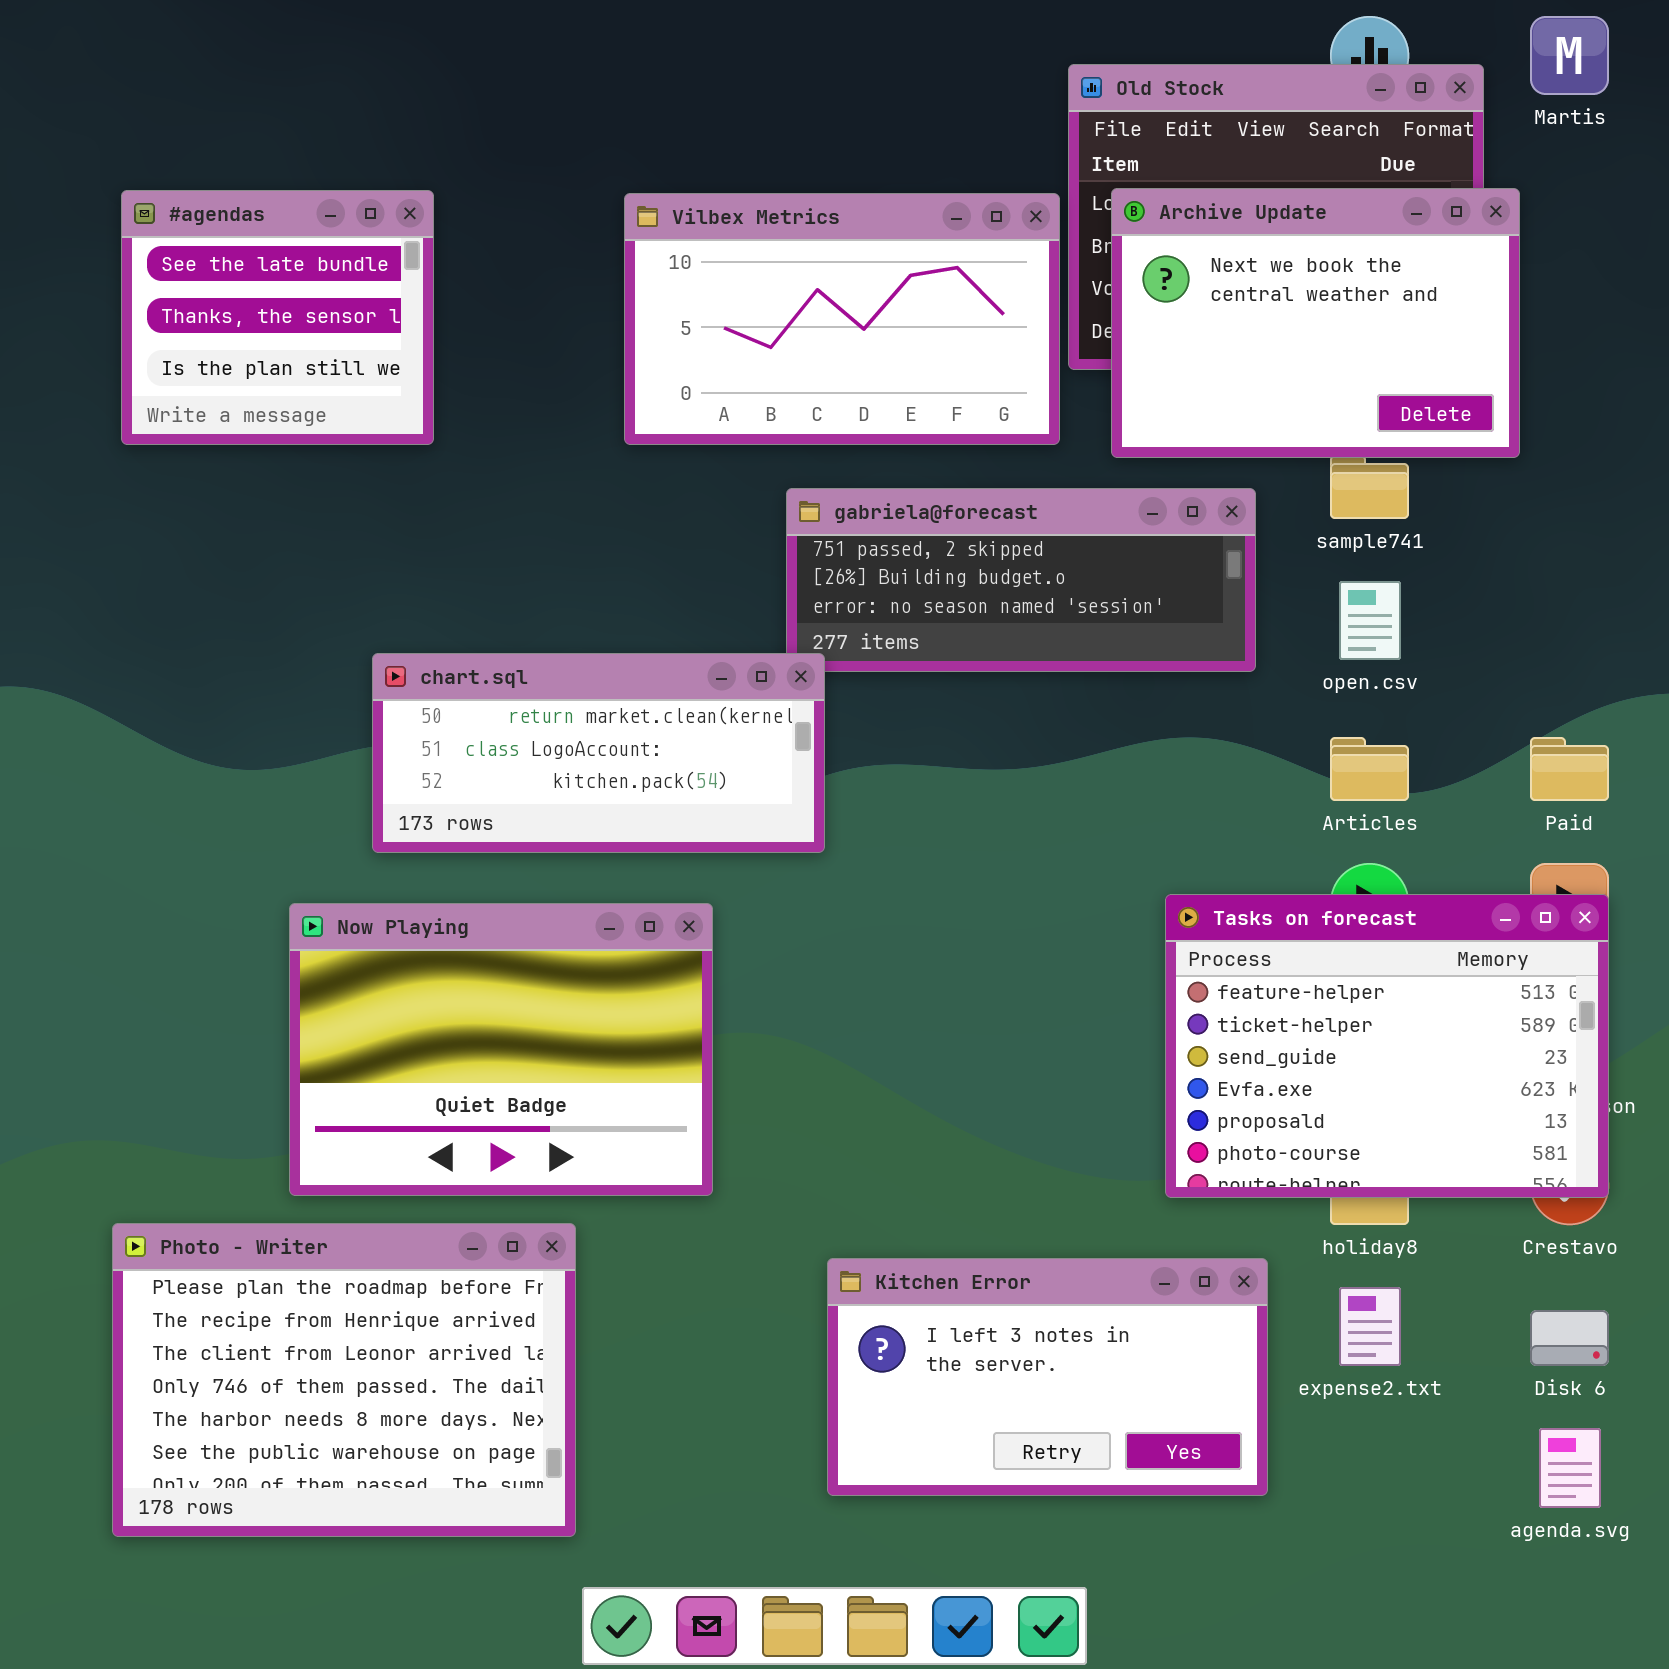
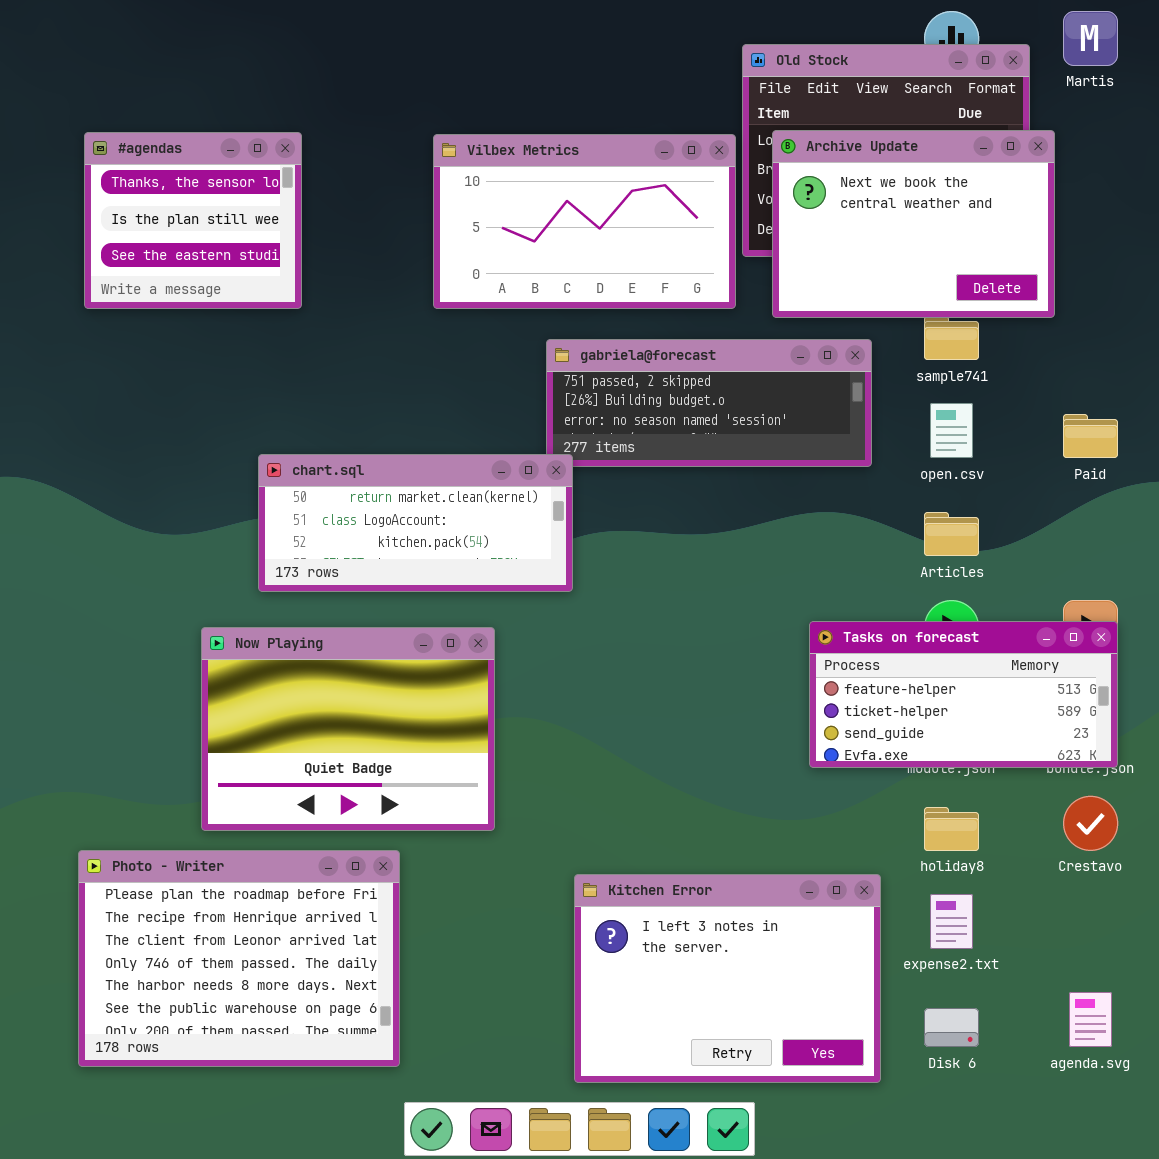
#agendas: [121,190,434,445] -> [84,132,302,309], scrolled down 1 row
Paid: [1530,737,1609,801] -> [1063,414,1118,458], moved
Tasks on forecast: [1165,894,1609,1198] -> [809,621,1118,768], resized
Kitchen Error: [827,1258,1268,1496] -> [574,874,881,1083], resized
Disk 6: [1530,1310,1609,1366] -> [924,1008,979,1047], moved

